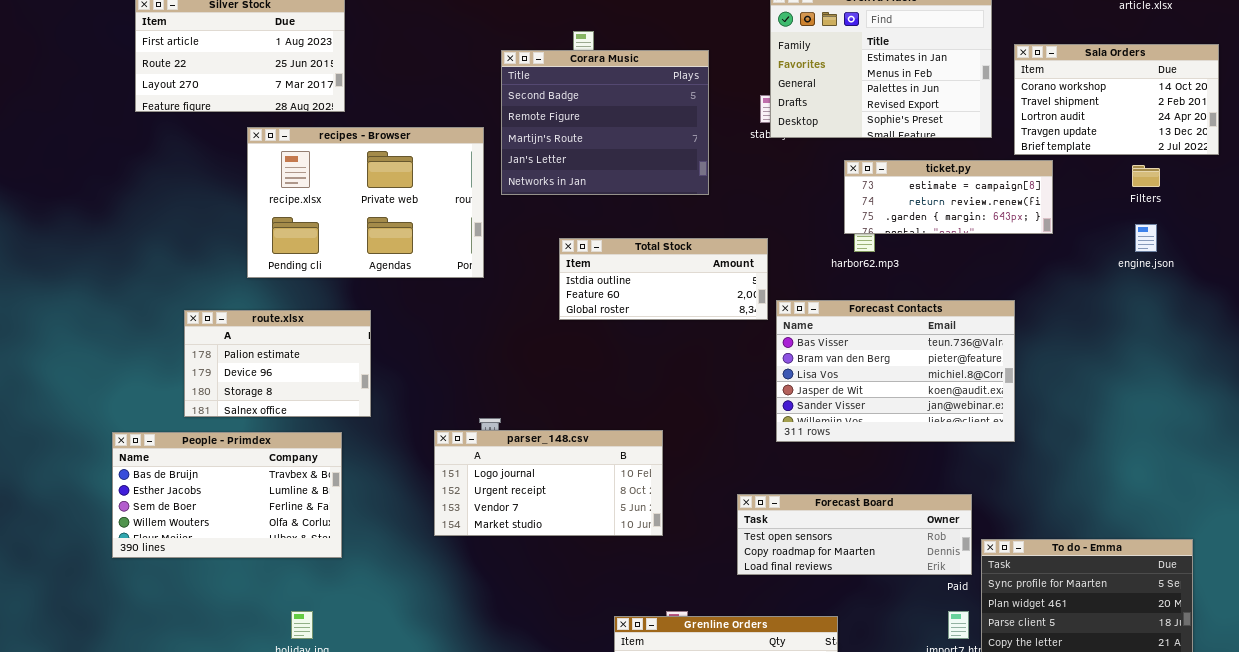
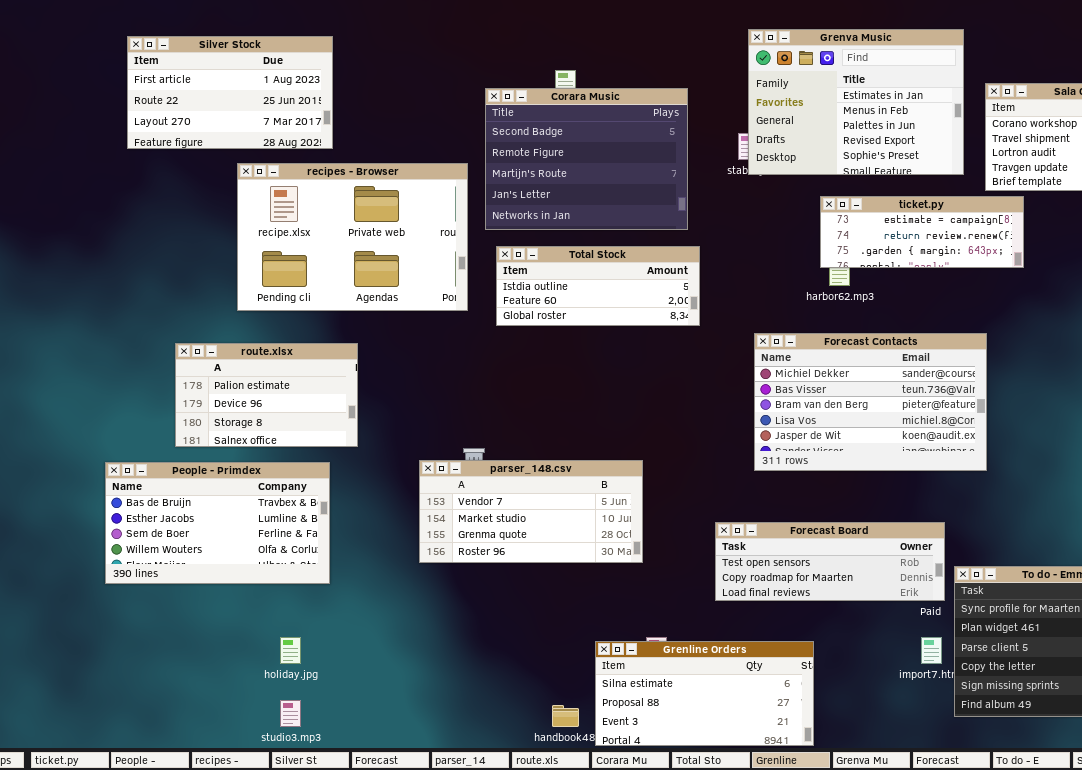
Total Stock: [559,238,768,320] -> [496,246,700,326], moved
Forecast Contacts: [776,300,1015,442] -> [754,333,987,471], scrolled up 1 row
parser_148.csv: [434,430,663,536] -> [419,460,643,563], scrolled down 2 rows

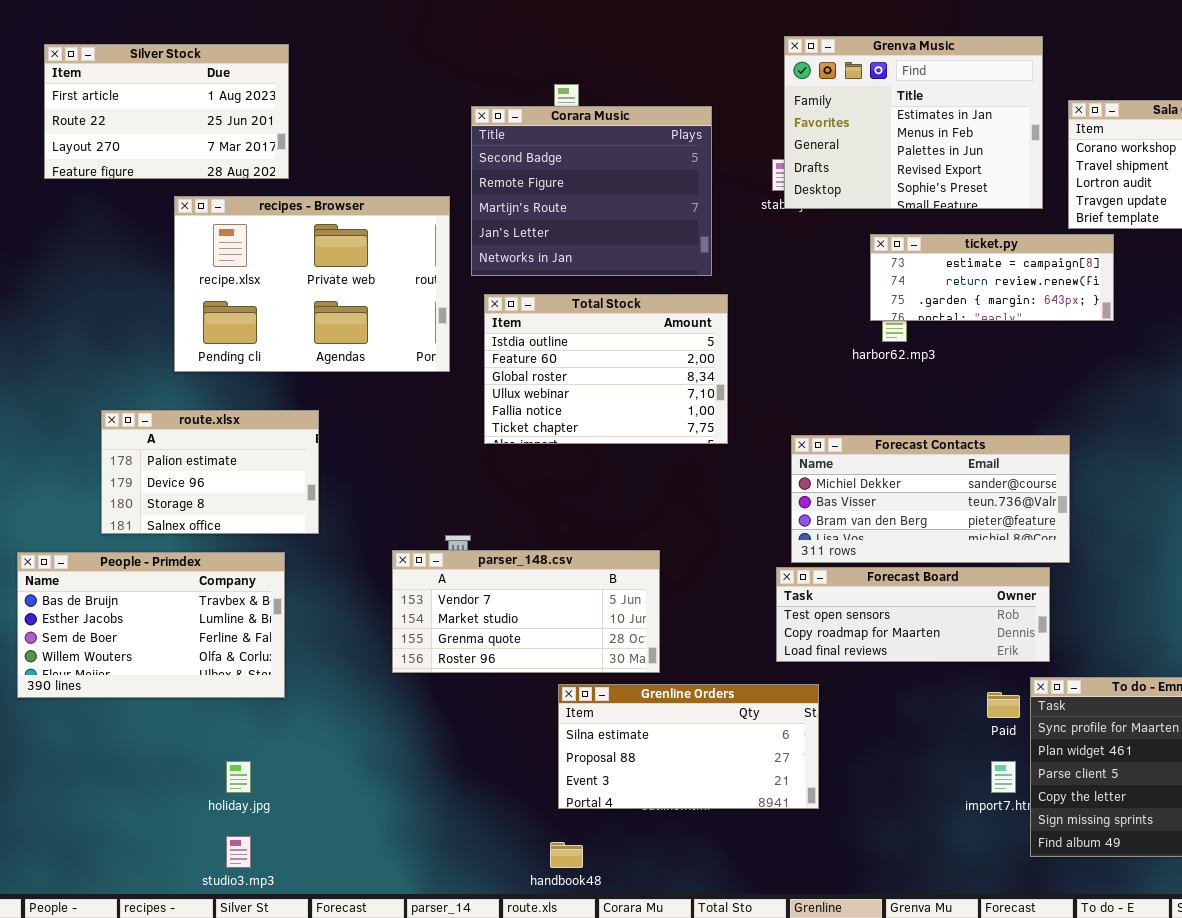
Total Stock: [496,246,700,326] -> [484,294,728,444], resized
Forecast Contacts: [754,333,987,471] -> [791,435,1070,563], resized
Forecast Board: [715,522,945,601] -> [776,567,1050,662], moved
Grenline Orders: [595,641,814,746] -> [558,684,819,809], moved

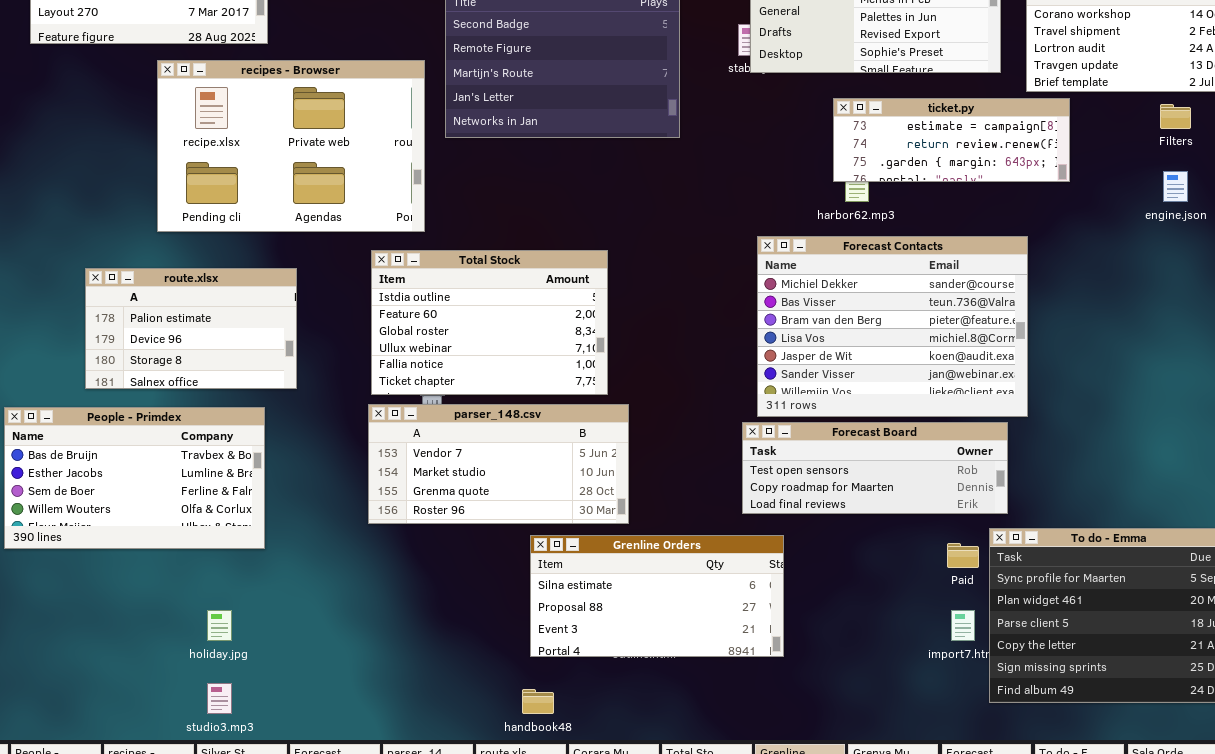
Total Stock: [484,294,728,444] -> [371,250,608,395], moved
Forecast Contacts: [791,435,1070,563] -> [757,236,1028,417], resized

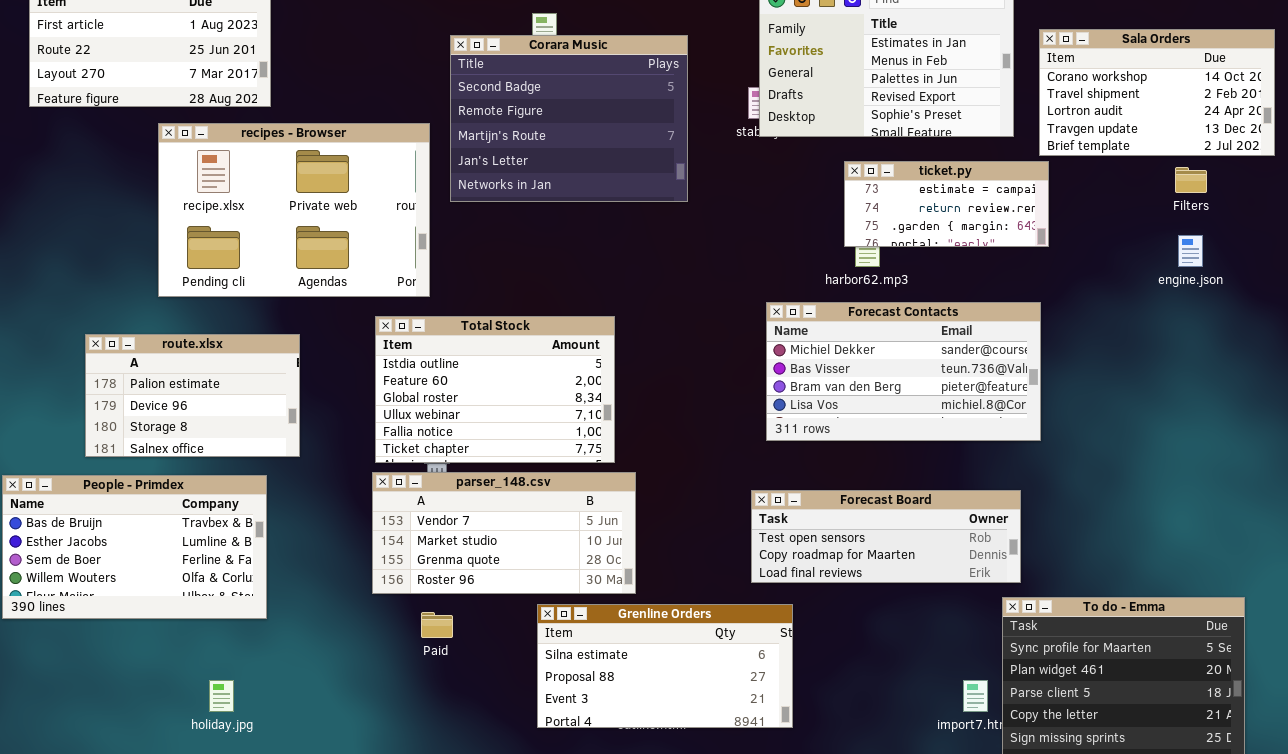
ticket.py: [833,98,1070,182] -> [844,161,1049,247], resized
Forecast Contacts: [757,236,1028,417] -> [766,302,1041,441], resized
Paid: [947,543,979,568] -> [421,612,453,638], moved

